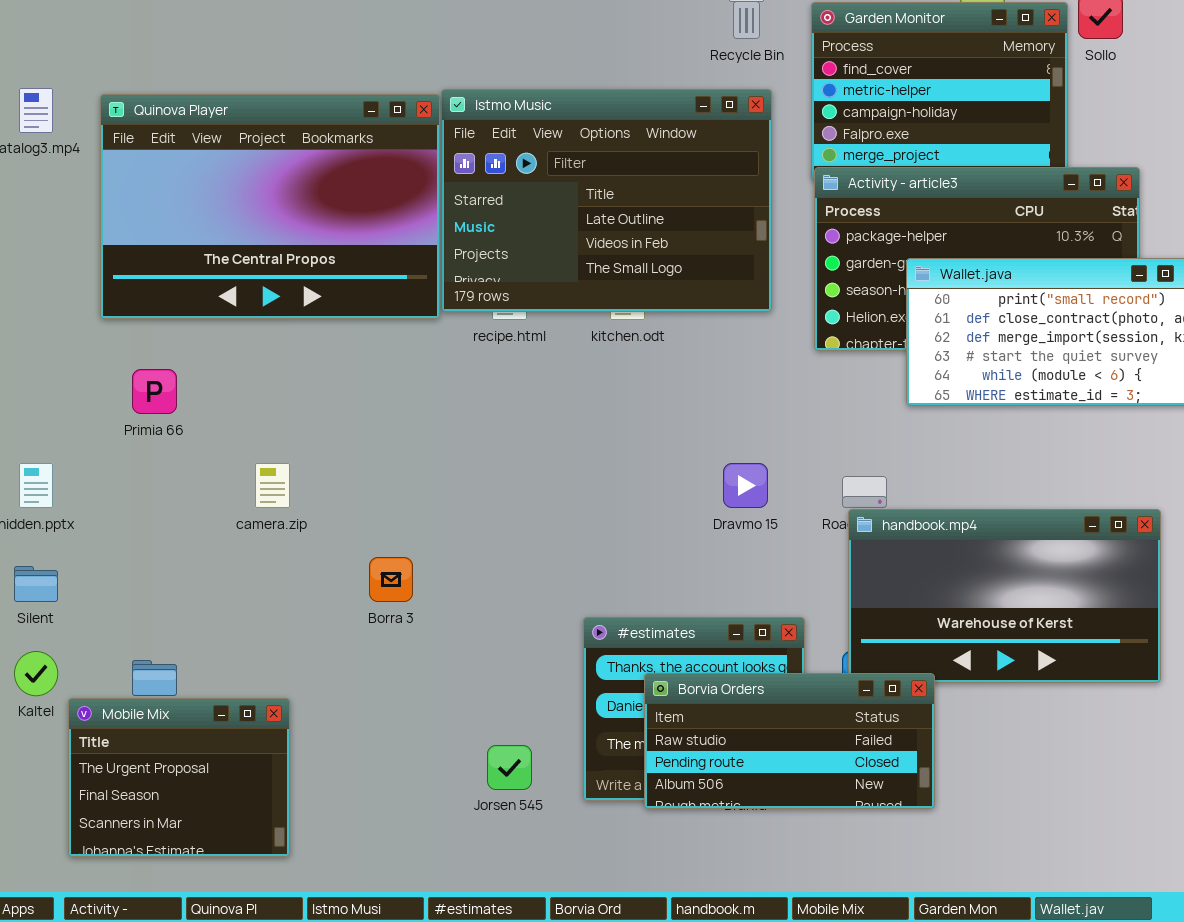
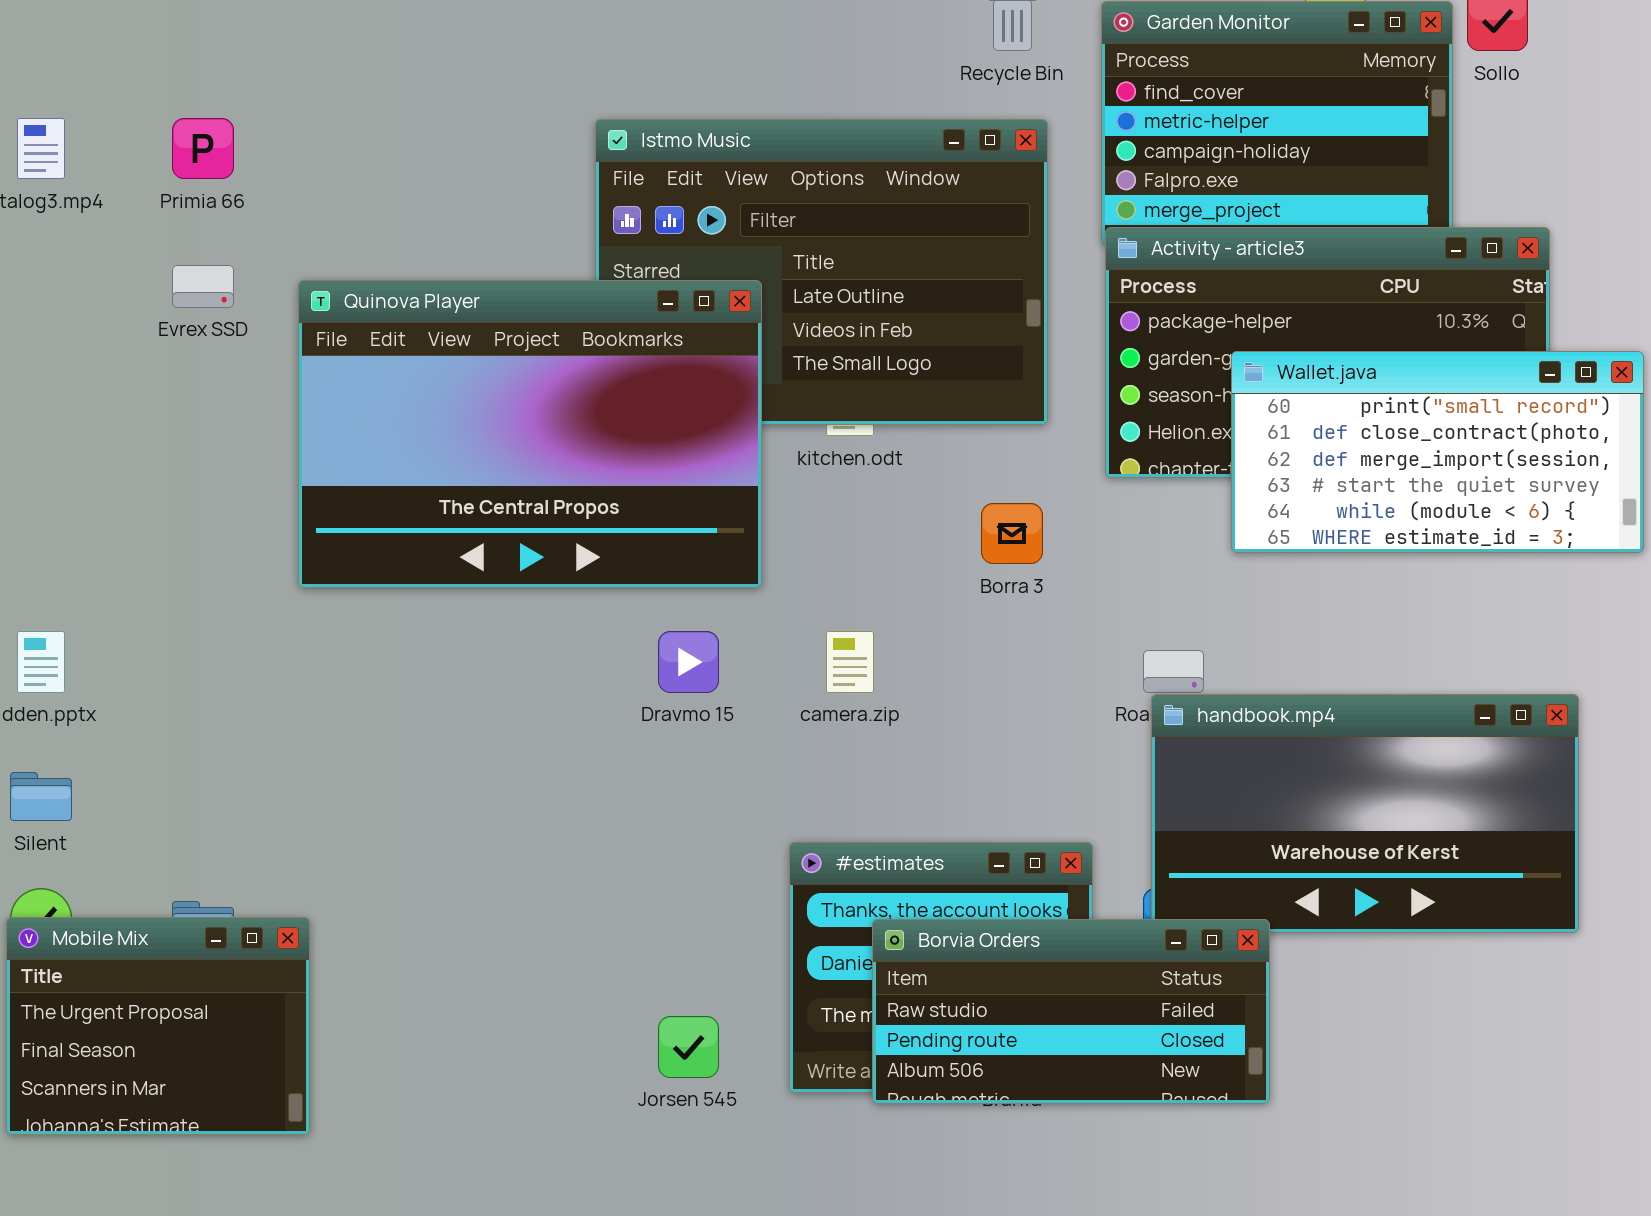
Quinova Player: [100,94,440,319] -> [298,280,762,588], moved
Primia 66: [132,369,177,414] -> [172,118,234,179], moved
camera.zip: [255,463,290,508] -> [826,631,874,693], moved
Dravmo 15: [723,463,768,508] -> [658,631,719,693], moved
Borra 3: [369,557,413,602] -> [981,503,1043,564], moved
Mobile Mix: [68,698,290,857] -> [6,917,310,1135], moved

